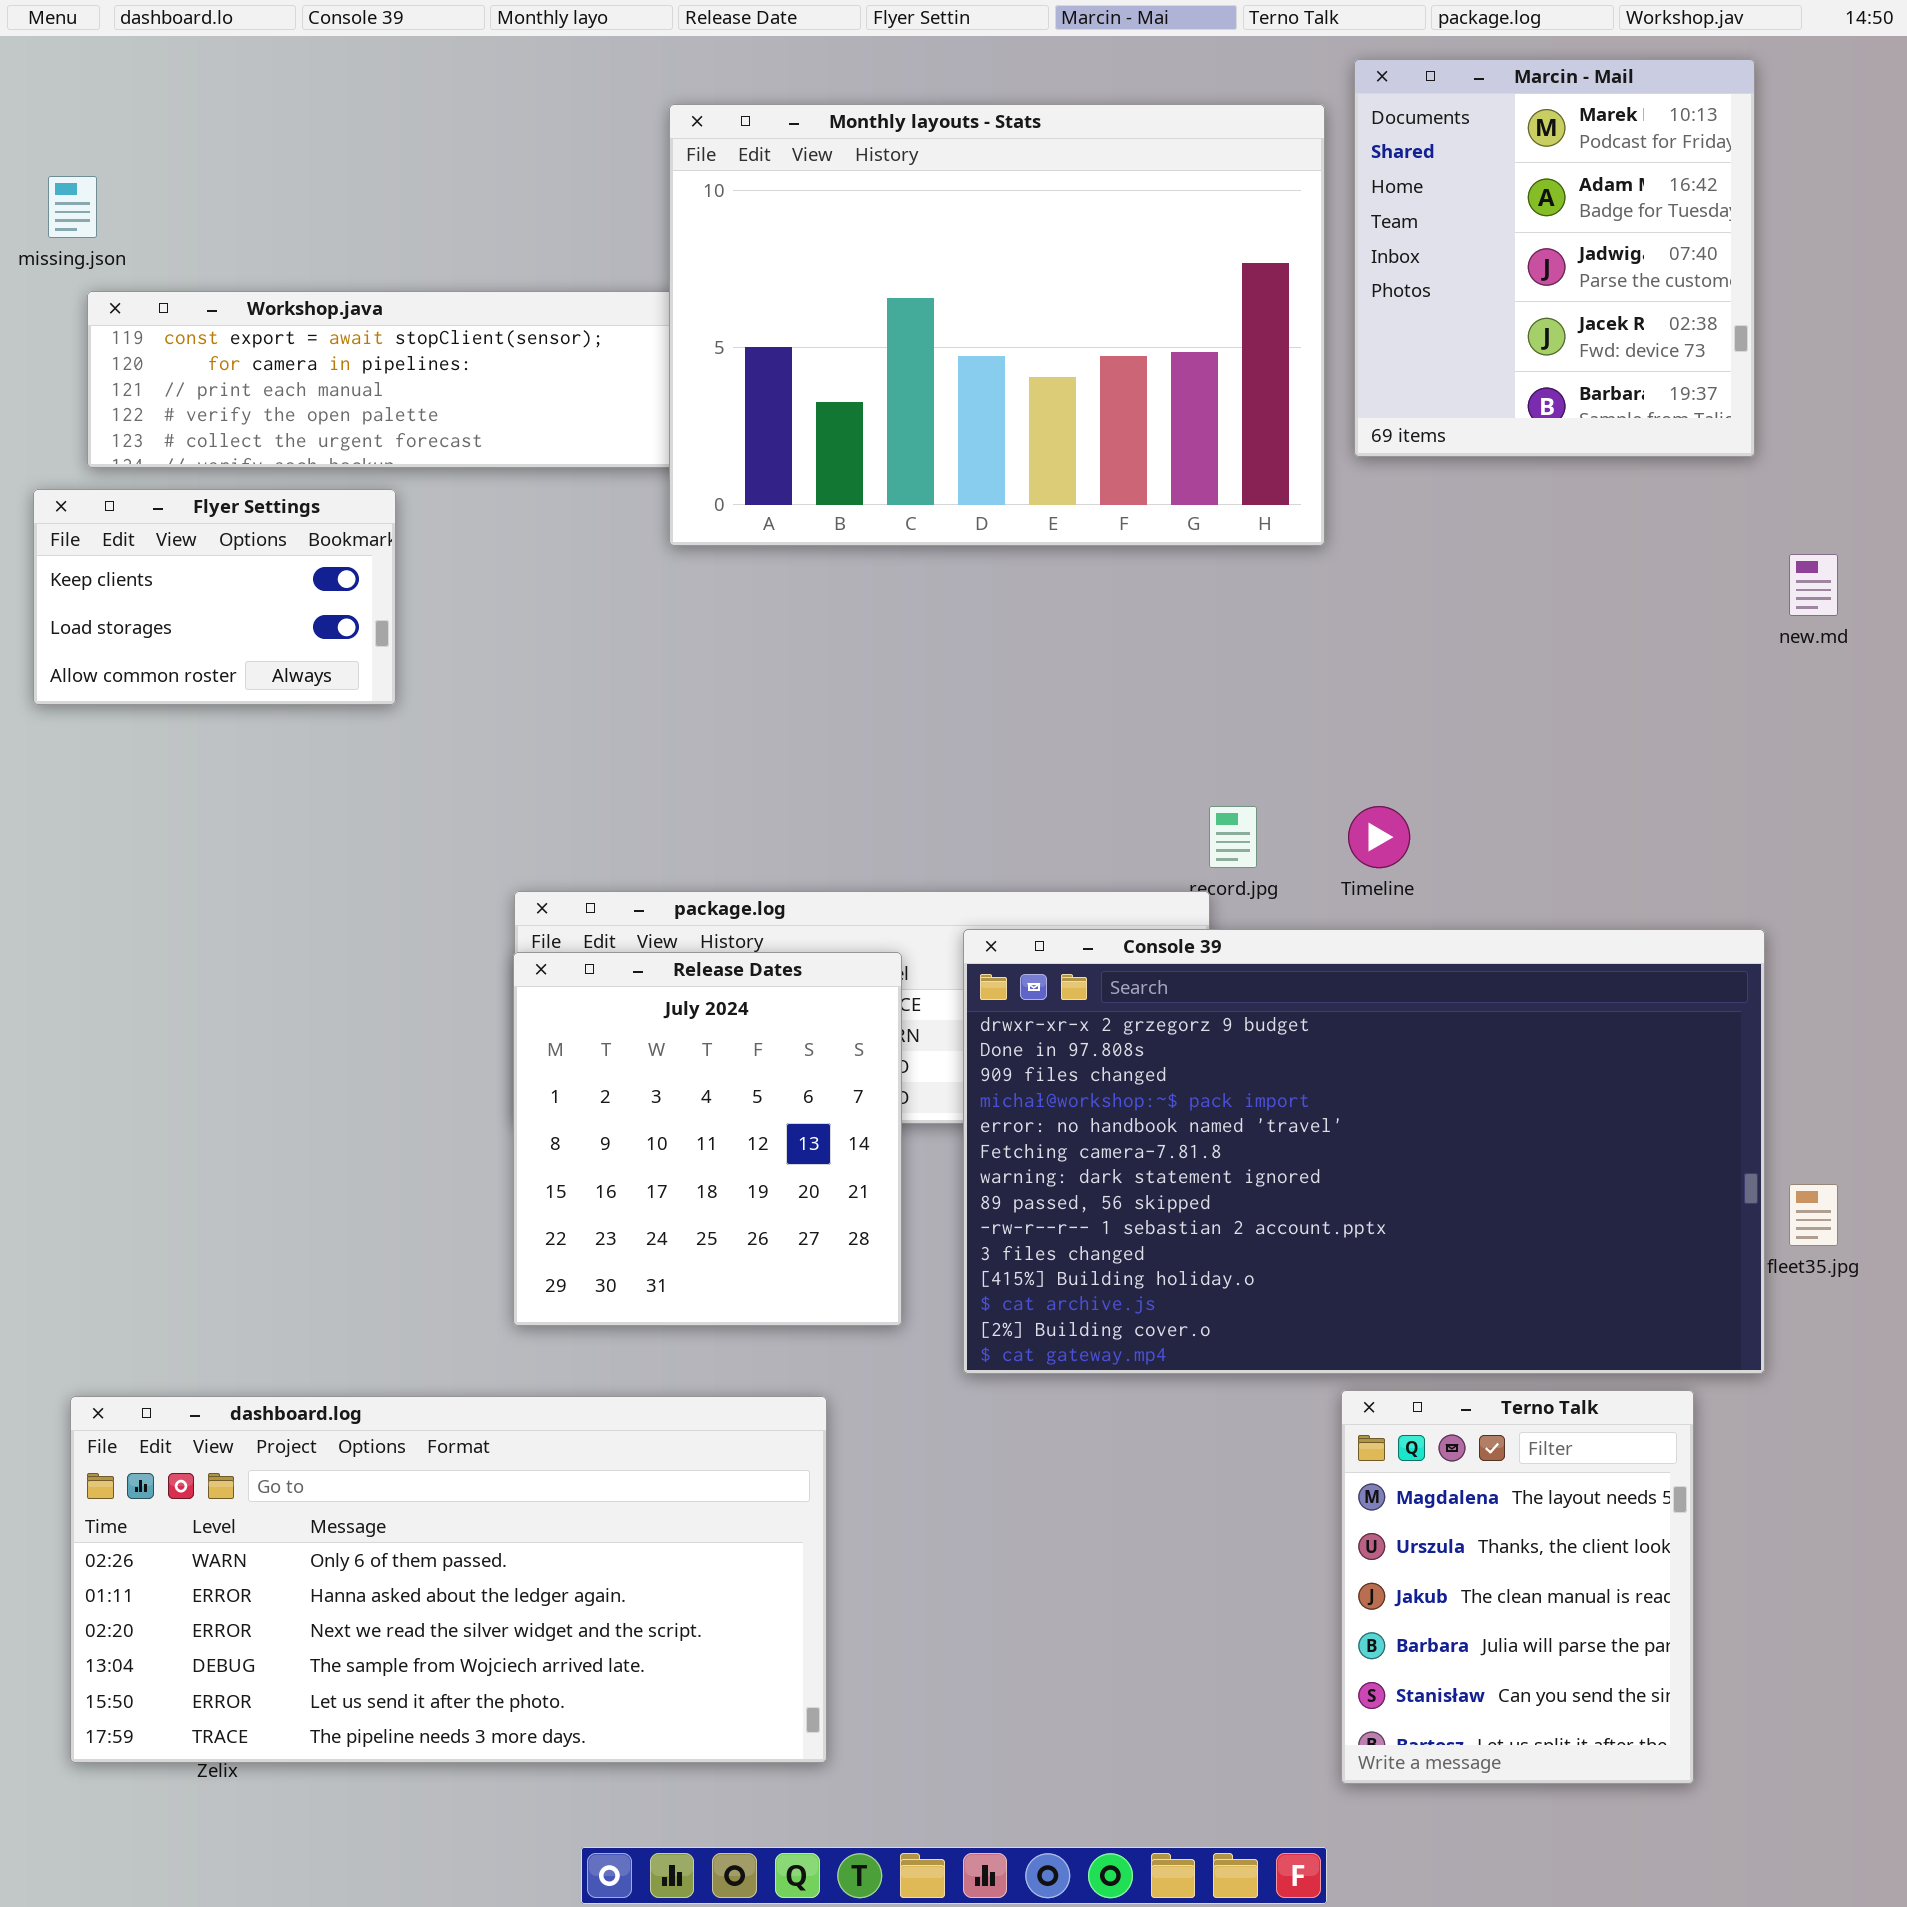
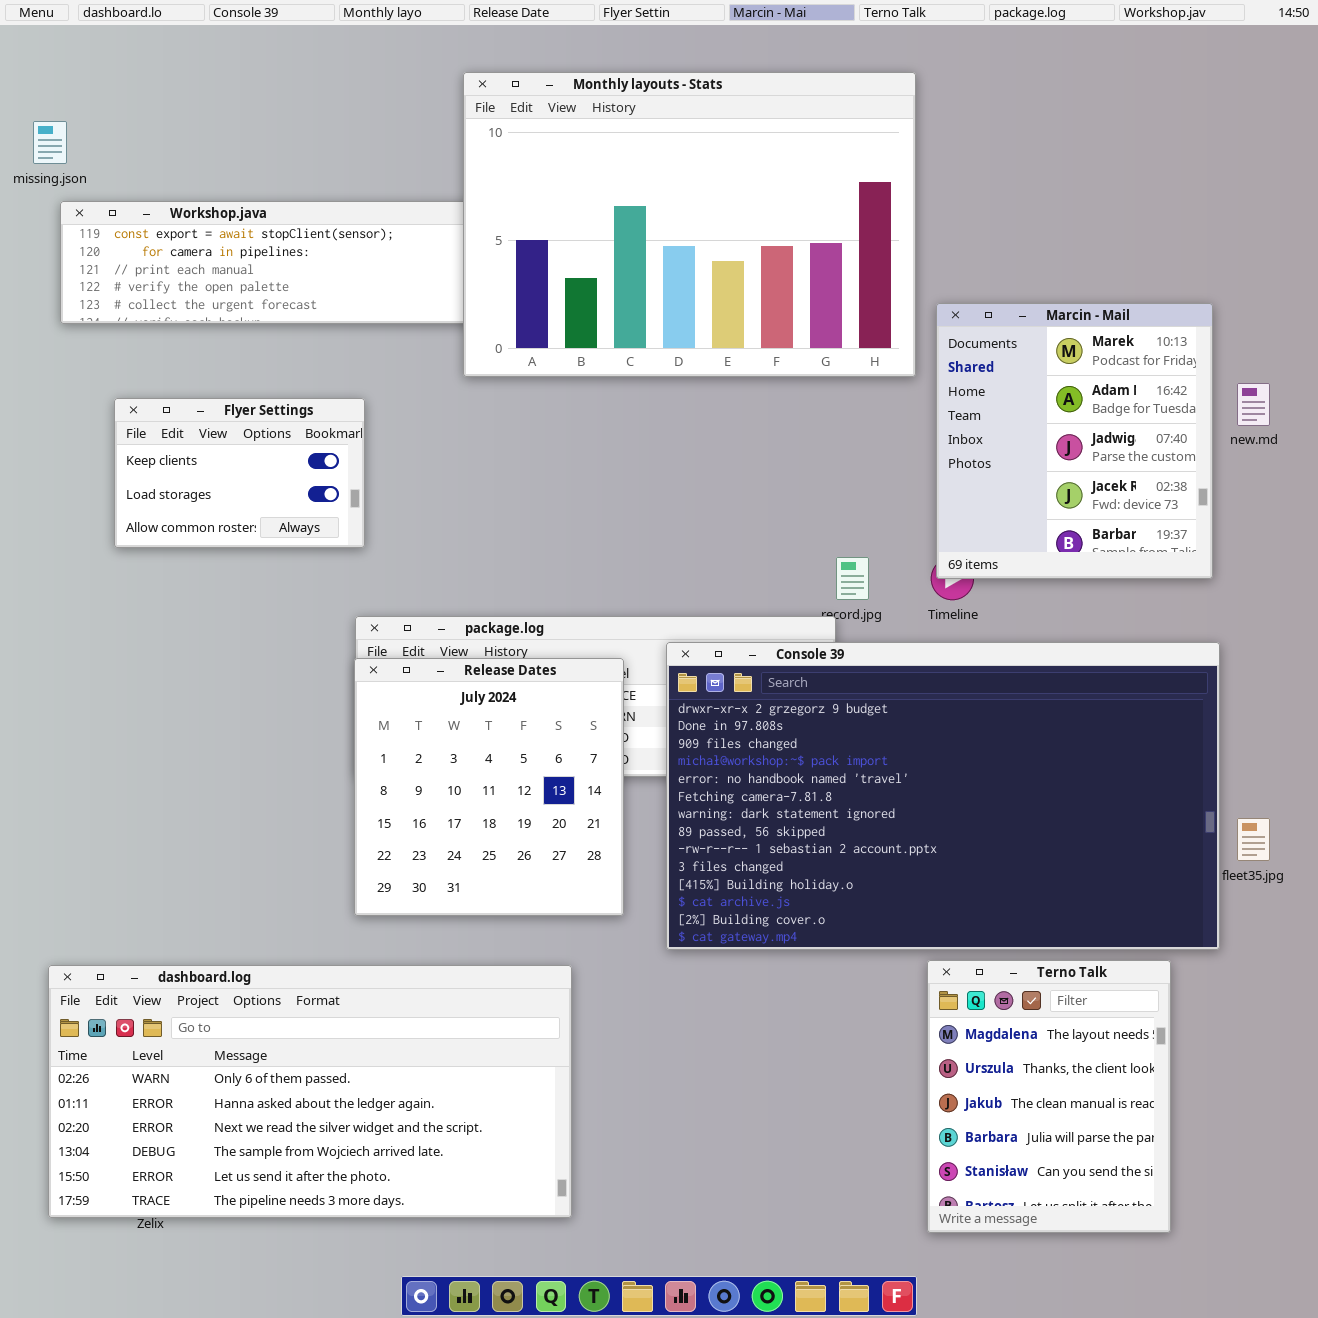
Marcin - Mail: [1354,59,1755,457] -> [936,303,1213,579], moved
Flyer Settings: [33,489,396,705] -> [114,398,365,548], moved

